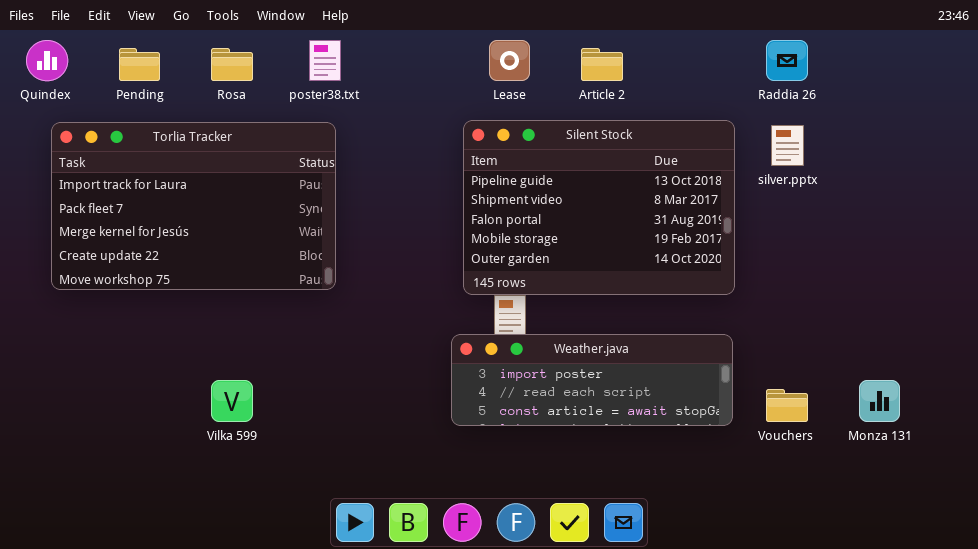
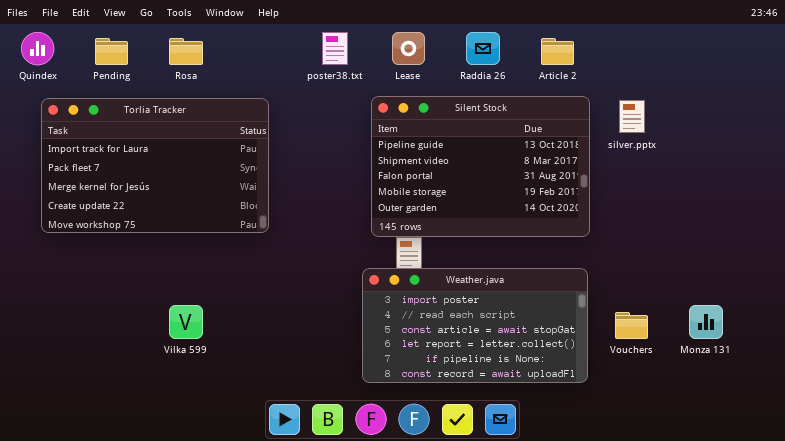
poster38.txt: [309,40,341,81] -> [322,32,348,65], moved
Raddia 26: [766,40,808,81] -> [466,32,500,65], moved
Article 2: [581,48,623,81] -> [541,38,574,65], moved
Weather.java: [451,334,733,426] -> [362,268,588,383], resized

